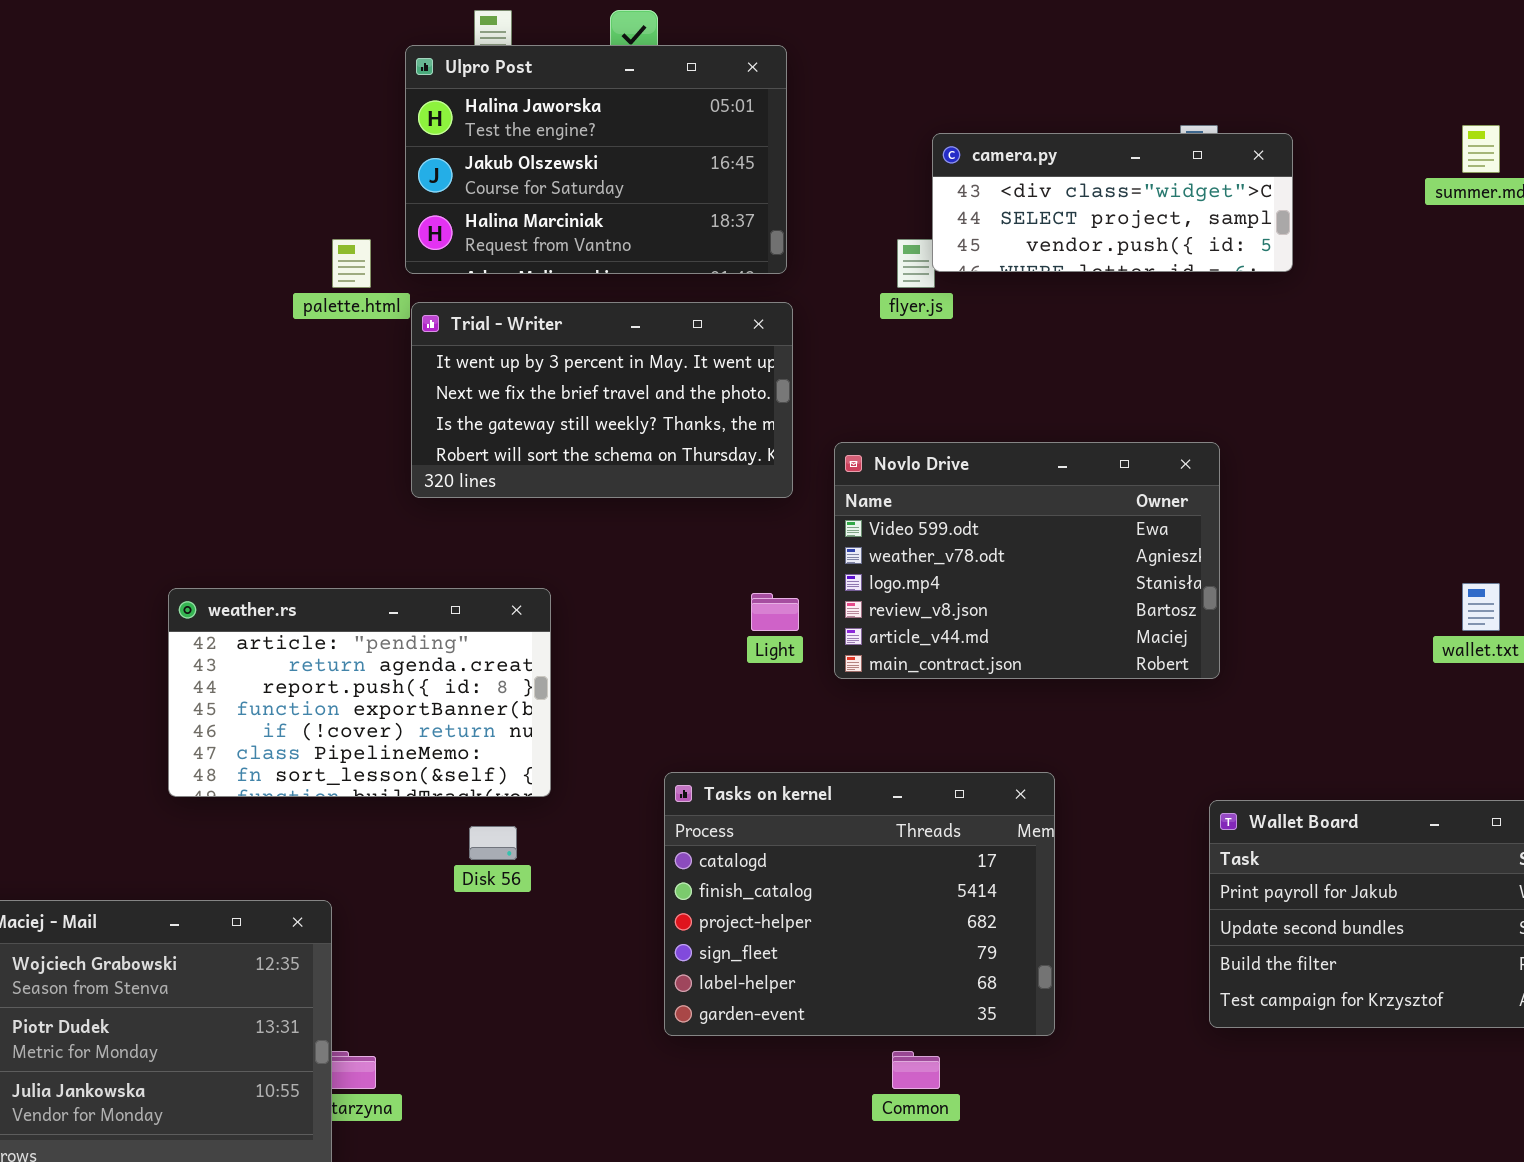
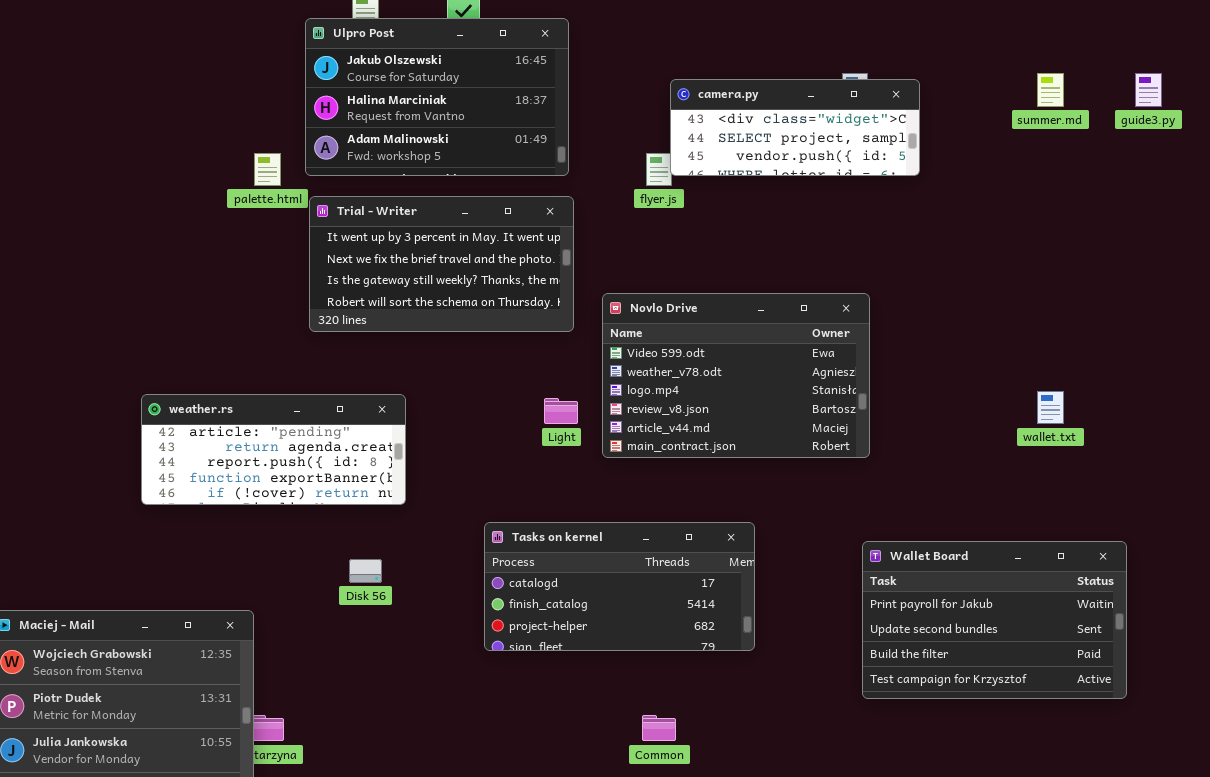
Ulpro Post: [405,45,787,274] -> [305,18,569,176], scrolled down 1 row
weather.rs: [168,588,551,797] -> [141,394,406,505], resized
Tasks on kernel: [664,772,1055,1036] -> [484,522,755,651], resized

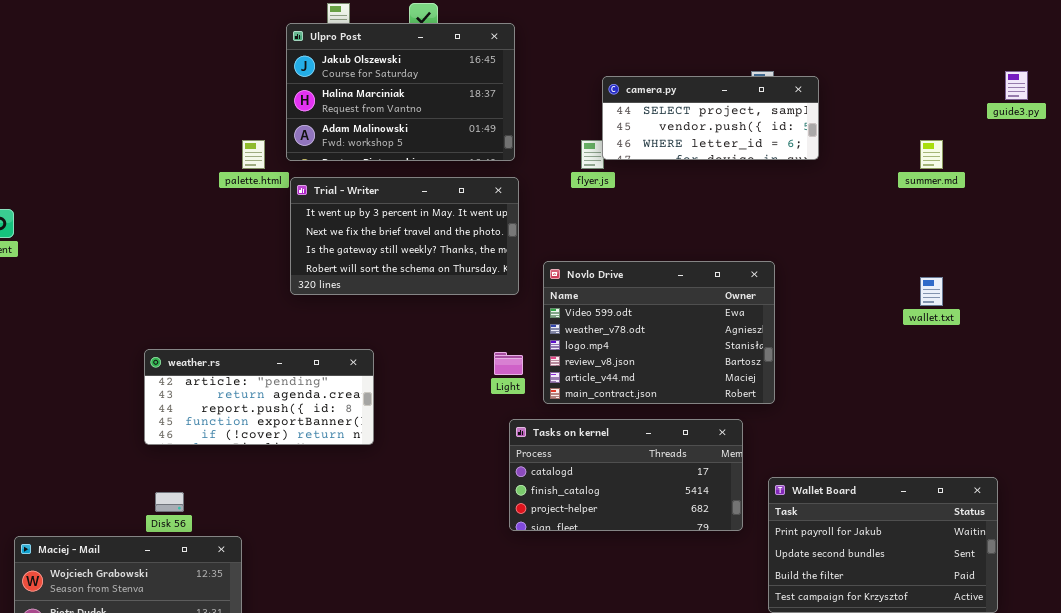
summer.md: [1037,73,1064,107] -> [920,140,943,169], moved
camera.py: [670,79,920,176] -> [602,76,819,160], scrolled down 1 row
wallet.txt: [1037,391,1064,424] -> [920,277,943,306], moved
Tasks on kernel: [484,522,755,651] -> [509,419,743,531], moved
Disk 56: [349,559,382,583] -> [155,492,184,512], moved

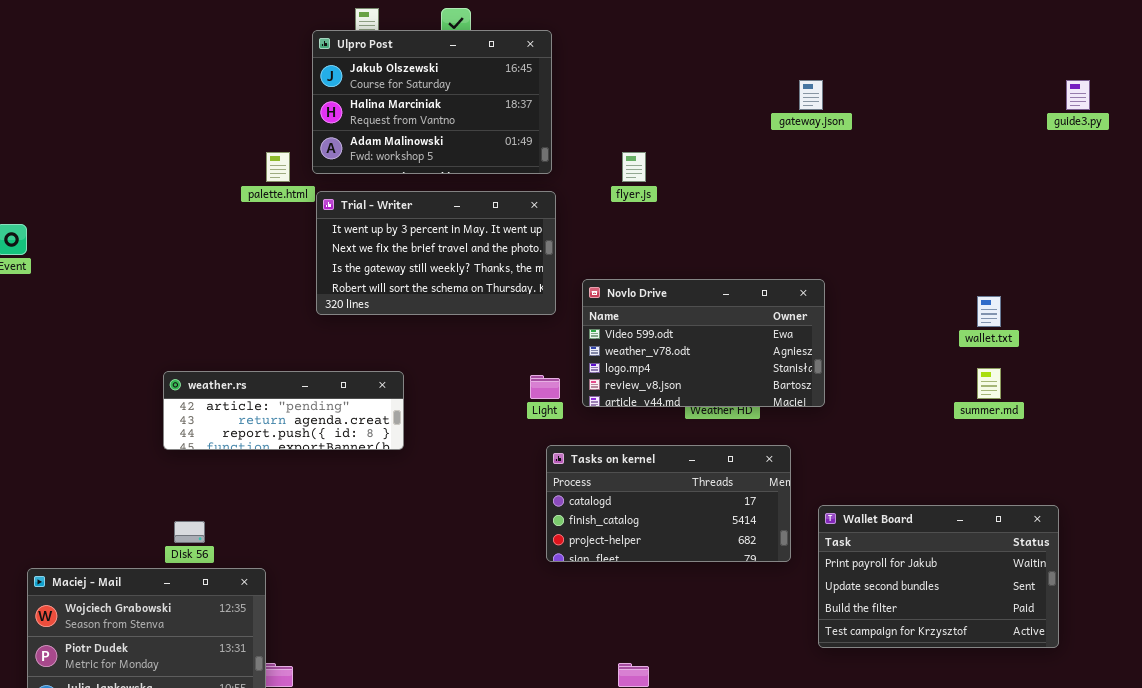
camera.py: [602,76,819,160] -> none, closed
summer.md: [920,140,943,169] -> [977,368,1001,399], moved
Novlo Drive: [543,261,775,404] -> [582,279,825,407], resized
weather.rs: [144,349,374,445] -> [163,371,404,450], resized

